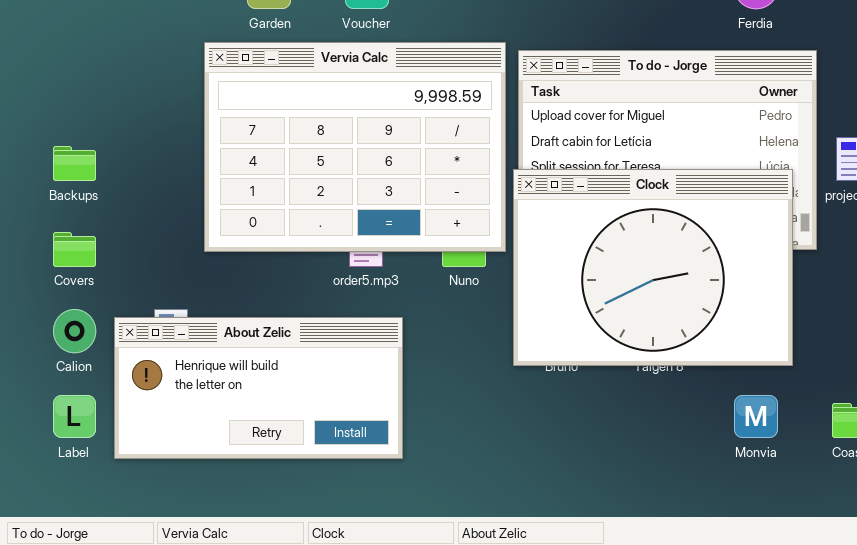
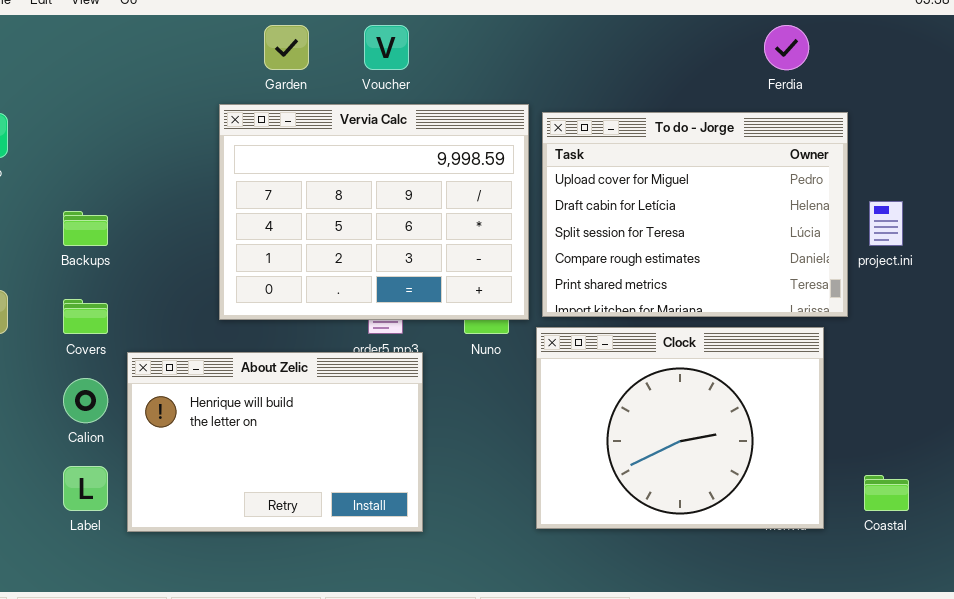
Clock: [513,169,793,366] -> [536,327,824,529], moved
About Zelic: [114,317,403,459] -> [127,352,423,532], resized

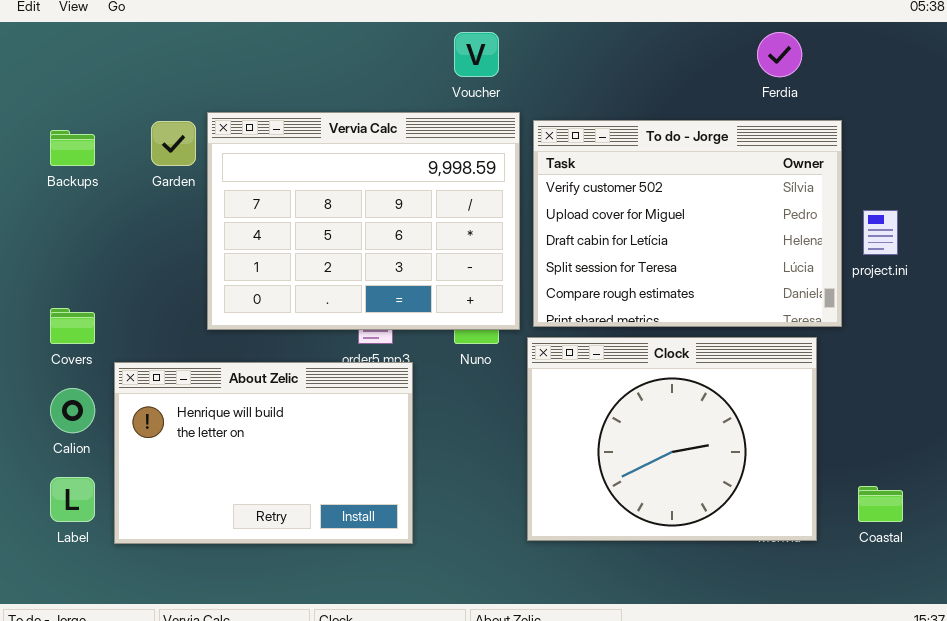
Garden: [264,25,309,70] -> [151,121,196,166], moved
Voucher: [364,25,409,70] -> [454,32,499,77], moved
To do - Jorge: [542,112,848,317] -> [533,120,842,327], scrolled up 1 row
Backups: [63,211,108,246] -> [50,130,95,166], moved

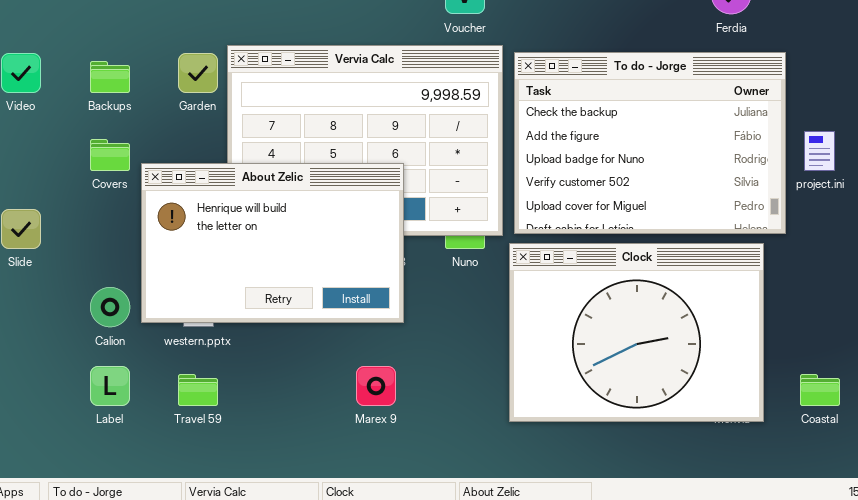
To do - Jorge: [533,120,842,327] -> [514,52,786,234], scrolled up 3 rows
Covers: [50,308,95,344] -> [90,139,130,171], moved
About Zelic: [114,362,413,544] -> [141,163,404,323], moved

